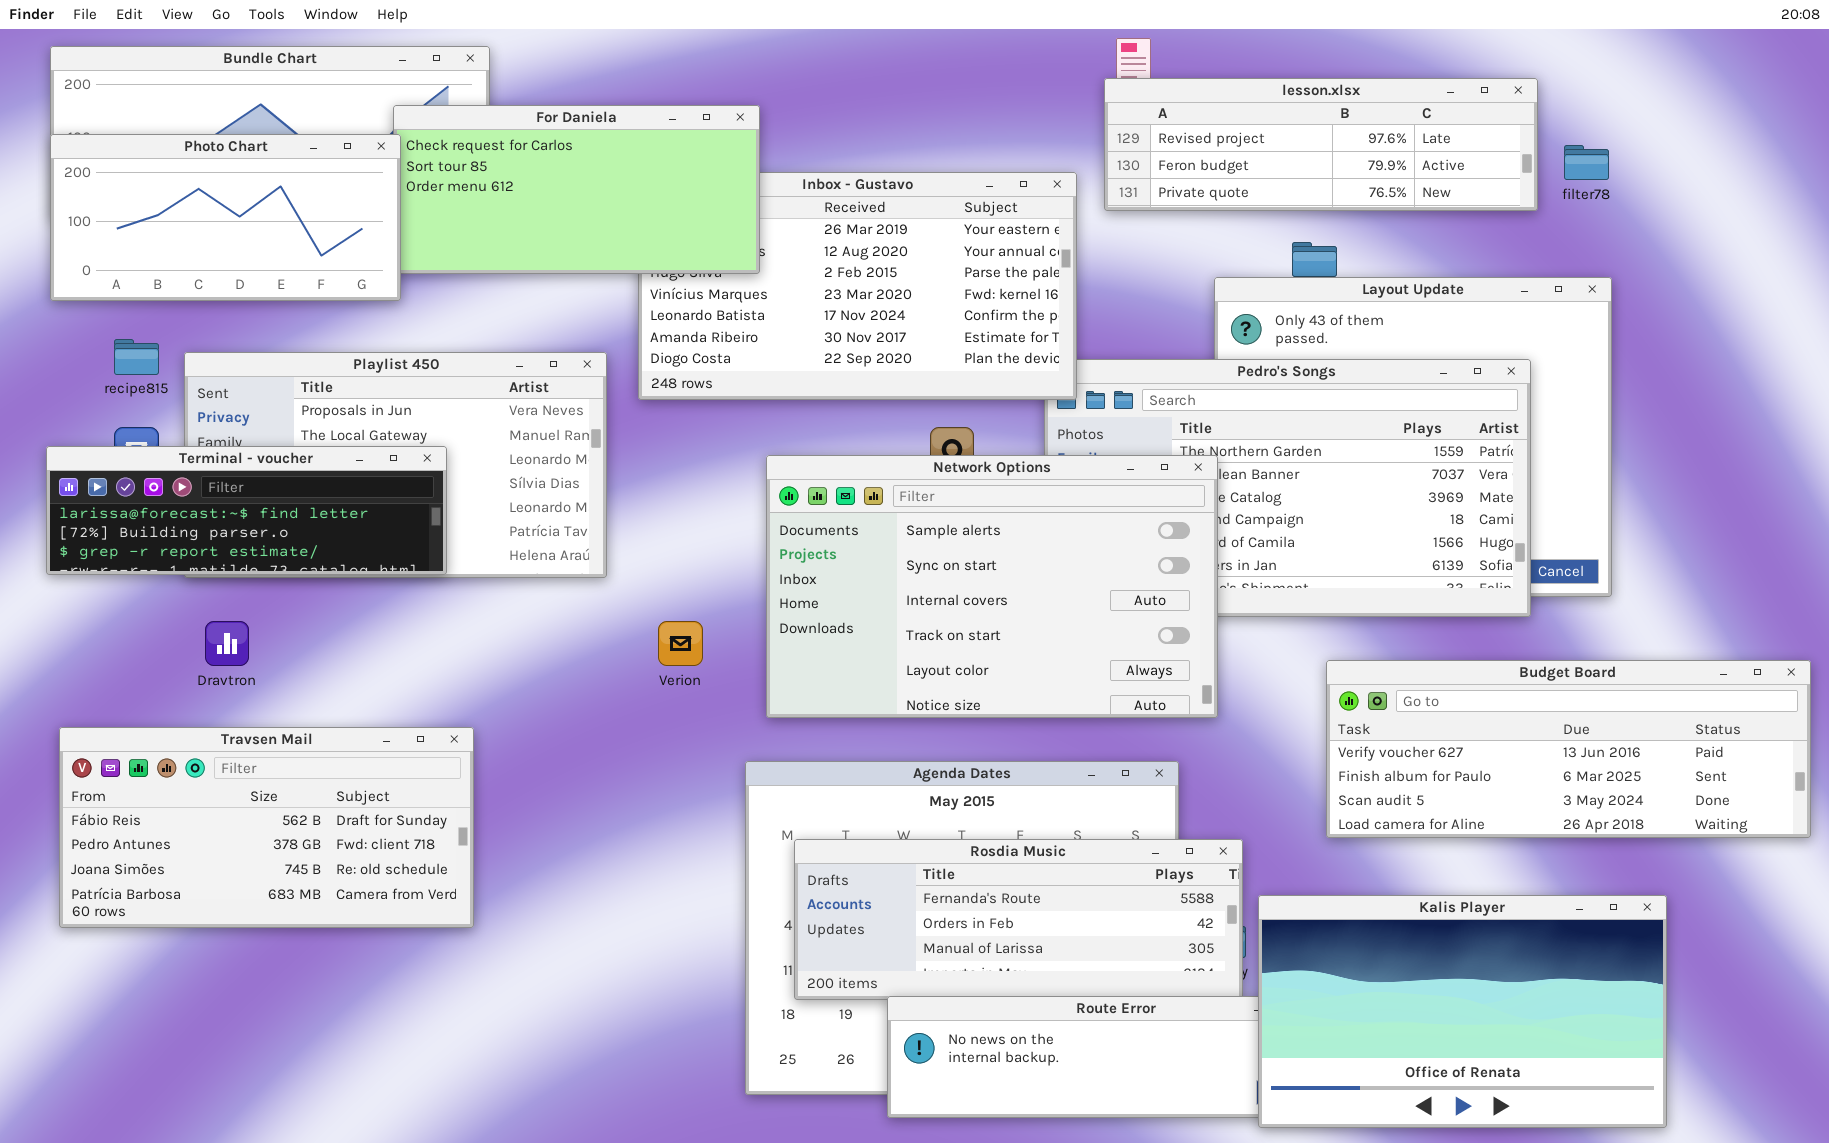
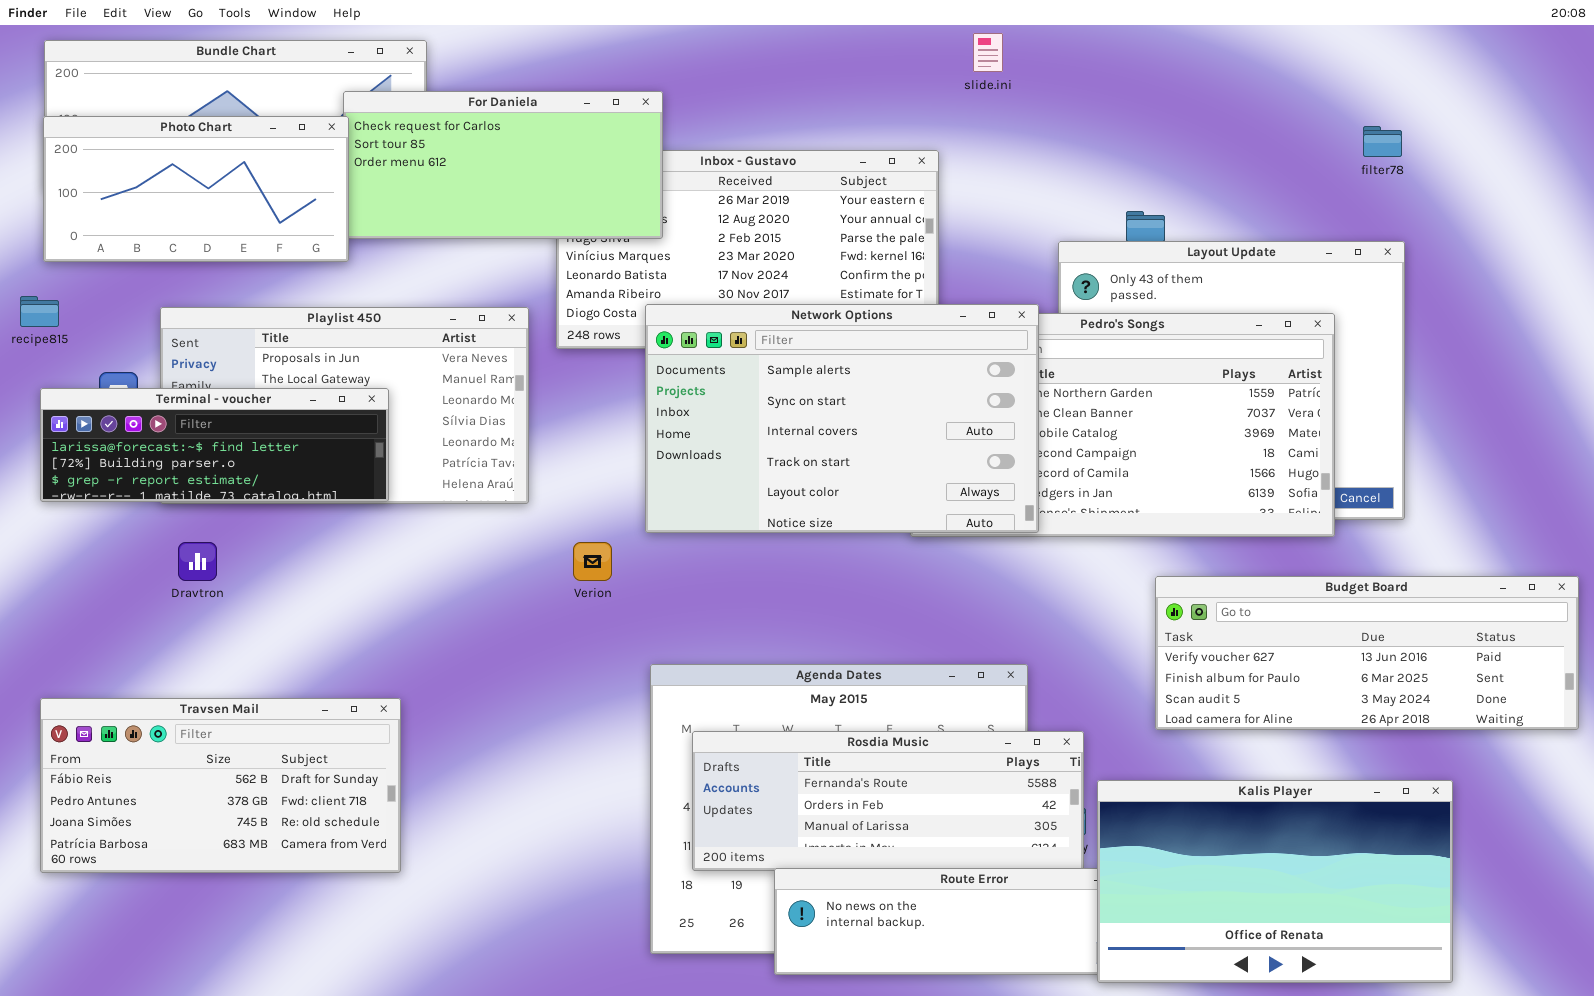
lesson.xlsx: [1104,78,1538,211] -> none, closed
recipe815: [114,339,159,375] -> [20,296,59,327], moved
Network Options: [766,455,1218,718] -> [645,304,1039,533], moved
Travsen Mail: [59,727,474,928] -> [40,698,401,873], moved

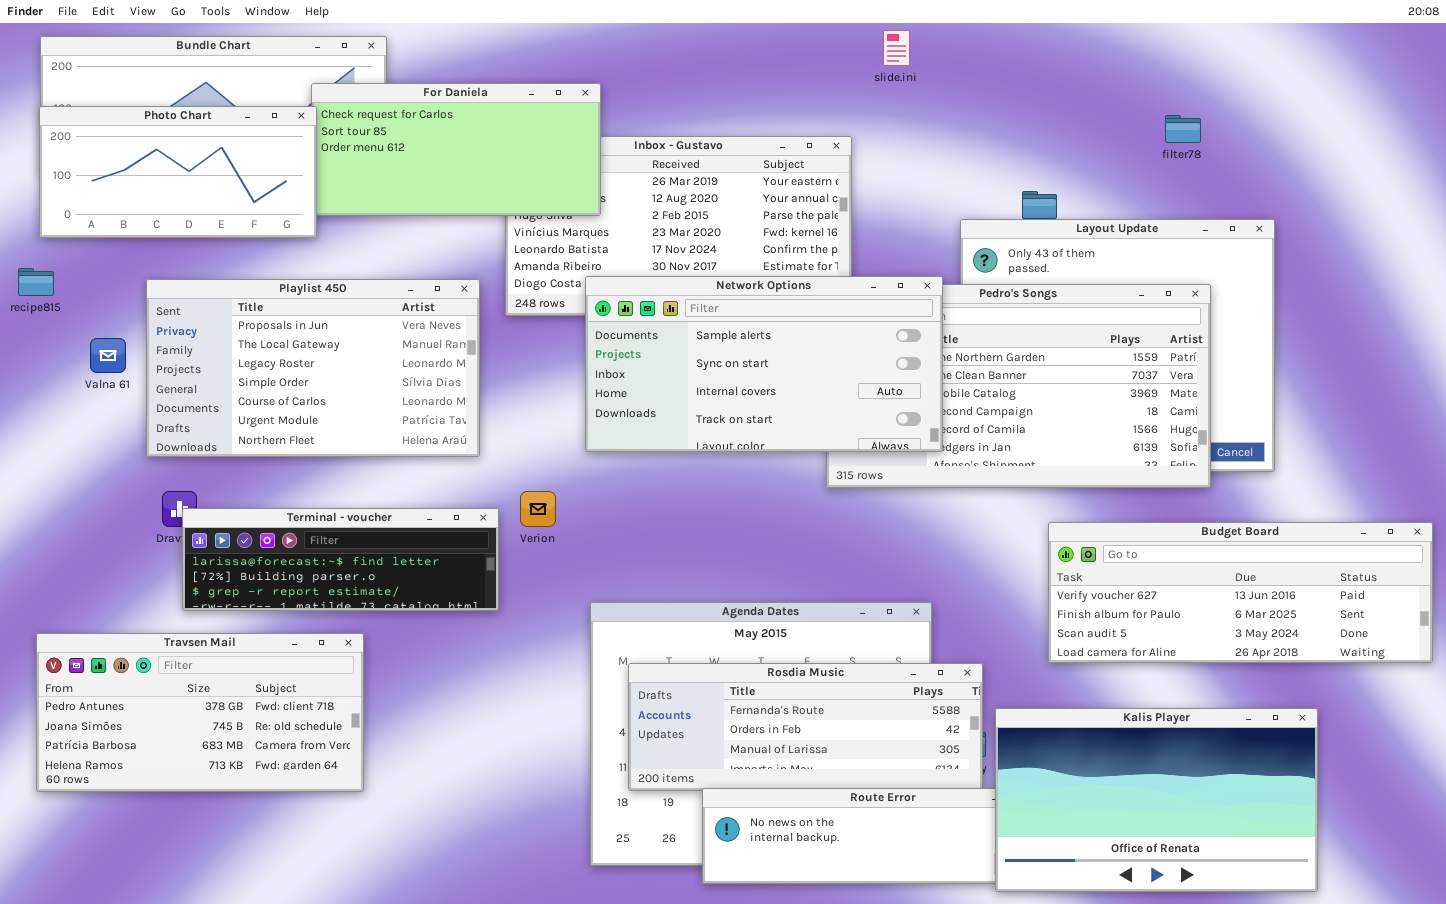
filter78: [1363,126,1402,157] -> [1165,115,1201,143], moved
Network Options: [645,304,1039,533] -> [585,276,943,452], resized
Terminal - voucher: [40,388,389,502] -> [182,508,499,611], moved
Travsen Mail: [40,698,401,873] -> [36,633,364,792], scrolled down 1 row

